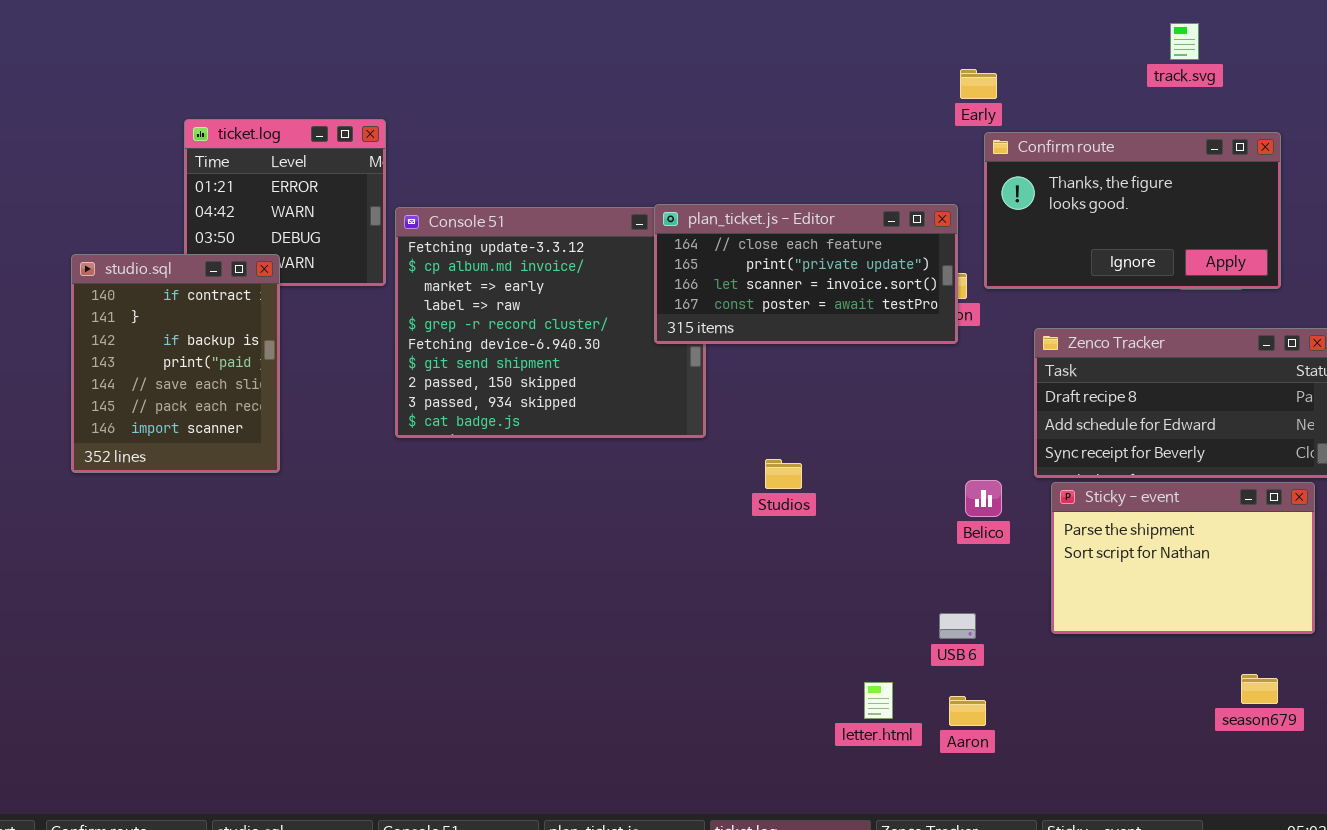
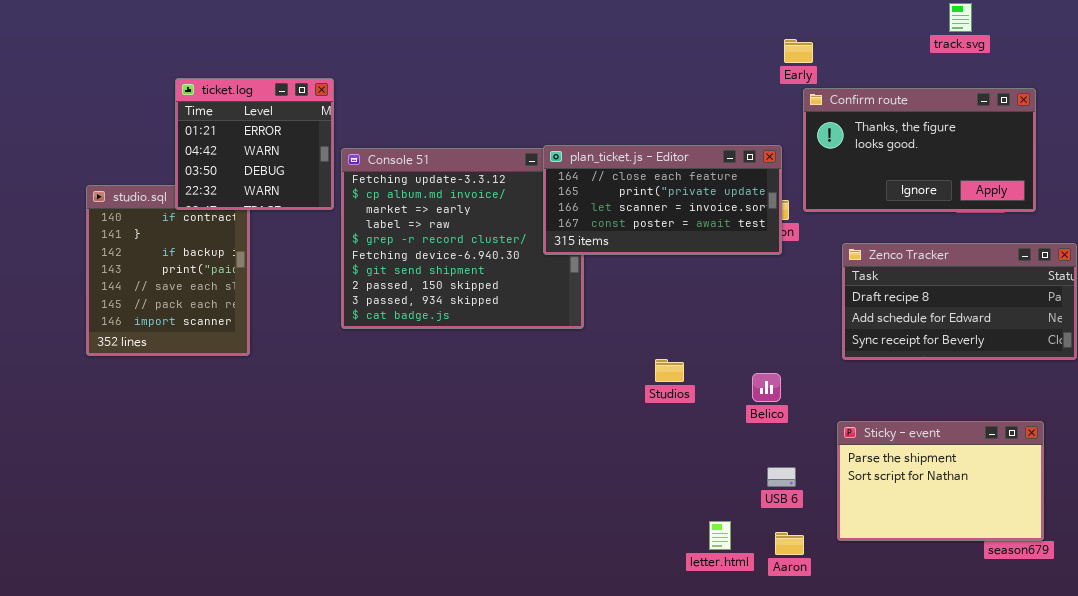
ticket.log: [184,119,386,286] -> [175,78,334,210], raised
Studios: [765,459,802,489] -> [655,359,684,382], moved
Belico: [965,480,1002,517] -> [752,373,781,402], moved
Sticky - event: [1051,482,1315,634] -> [837,421,1044,541], moved

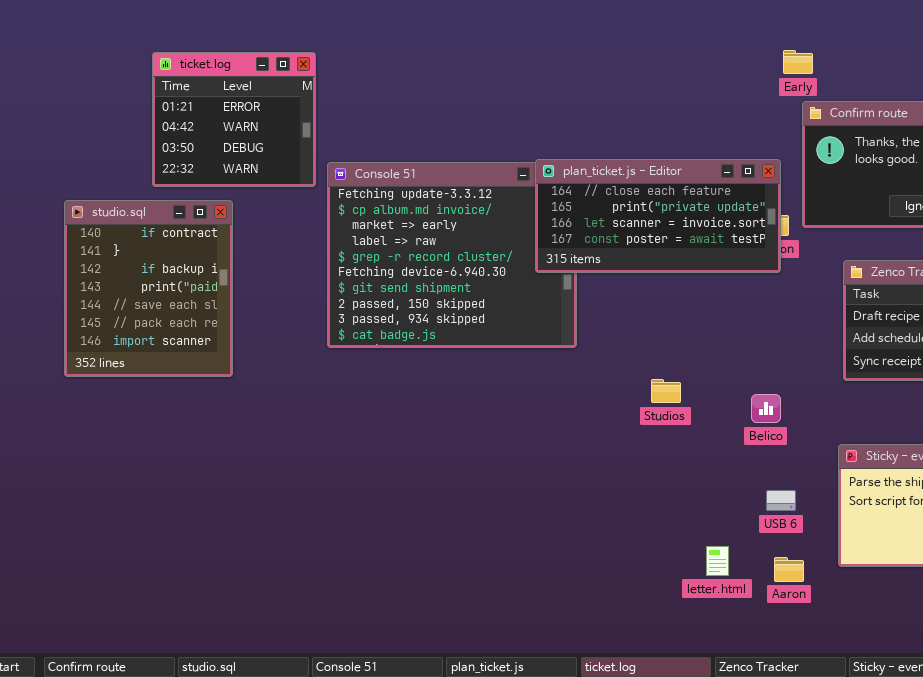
ticket.log: [175,78,334,210] -> [152,52,316,187], moved

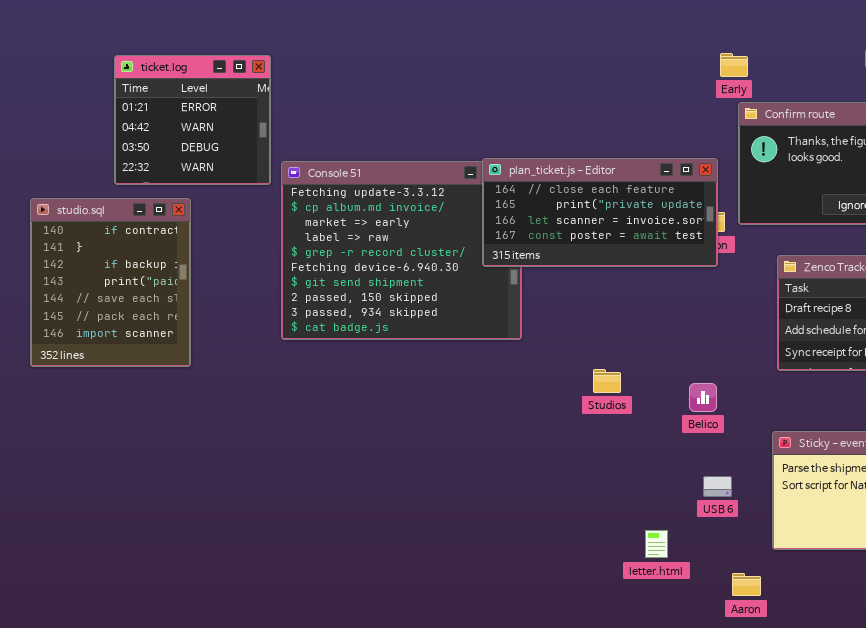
Aaron: [774,557,804,582] -> [732,573,761,596], moved

